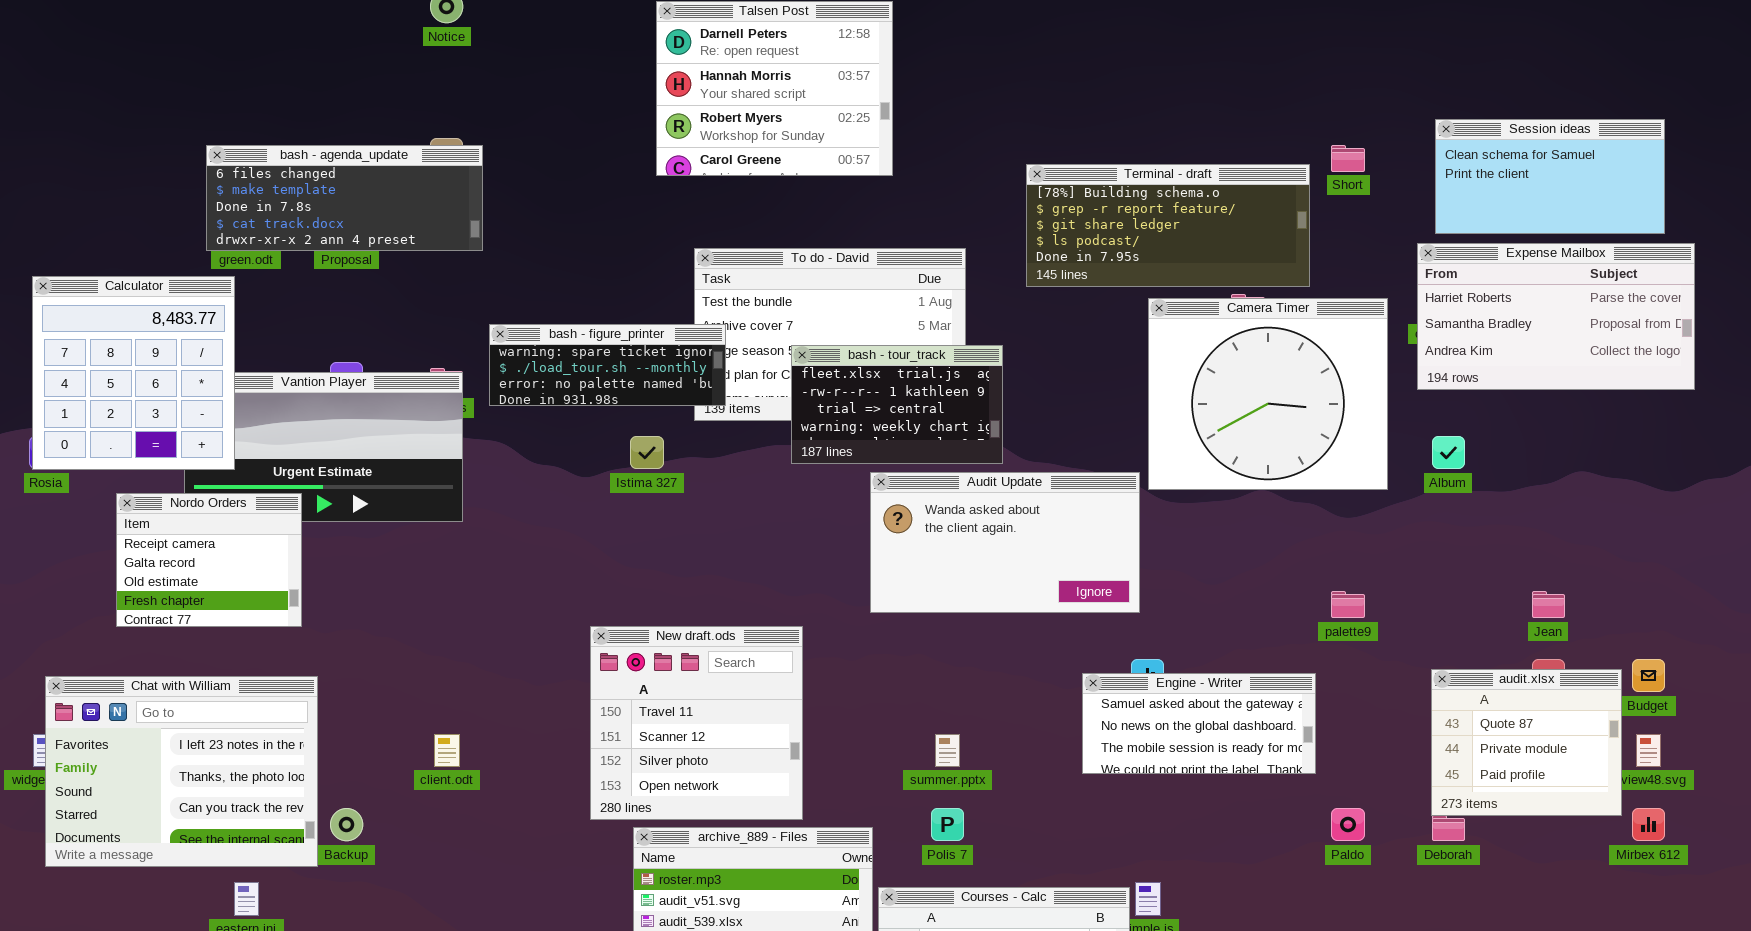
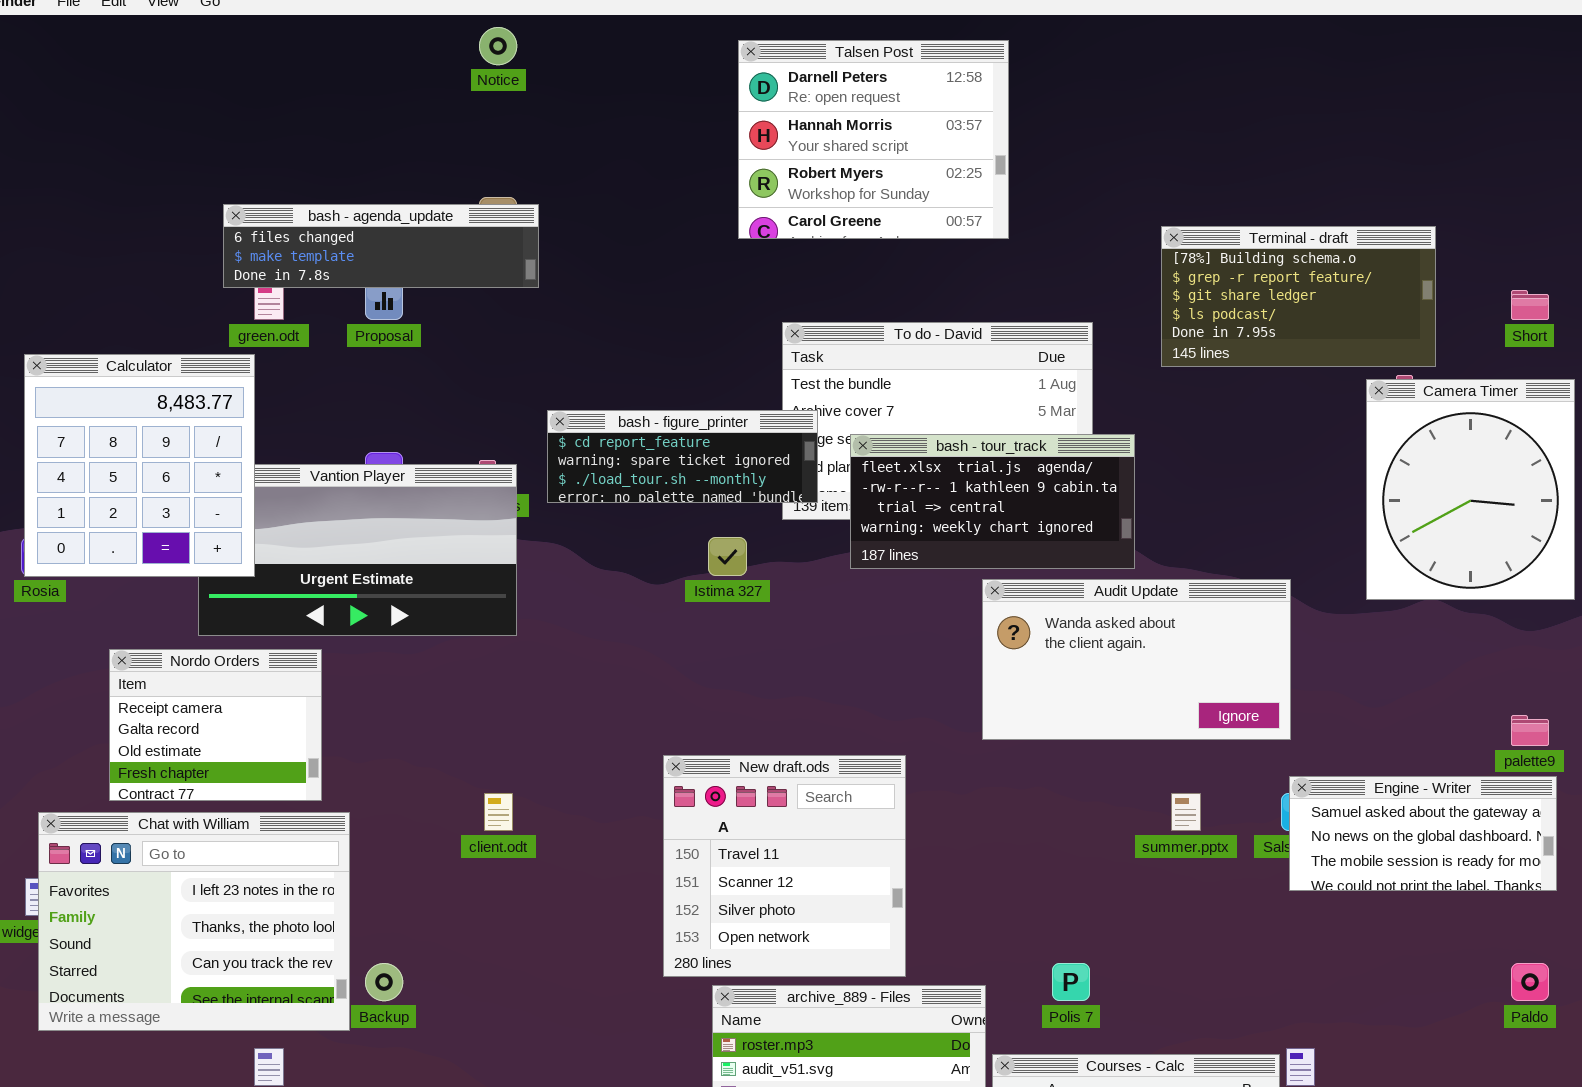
bash - agenda_update: [206,145,483,251] -> [223,204,539,288], resized
Short: [1331,145,1365,172] -> [1511,290,1549,320], moved
Terminal - draft: [1026,164,1310,287] -> [1161,226,1436,367], resized
Camera Timer: [1148,298,1388,490] -> [1366,379,1575,600], resized
bash - figure_printer: [489,324,726,406] -> [547,410,818,503], scrolled up 1 row
bash - tour_track: [791,345,1003,464] -> [850,434,1135,569], resized
Nordo Orders: [116,493,302,627] -> [109,649,322,801], moved
Engine - Writer: [1082,673,1316,774] -> [1289,776,1557,891], moved
client.odt: [434,734,460,767] -> [484,793,513,831], moved
summer.pptx: [935,734,960,767] -> [1171,793,1201,831], moved

